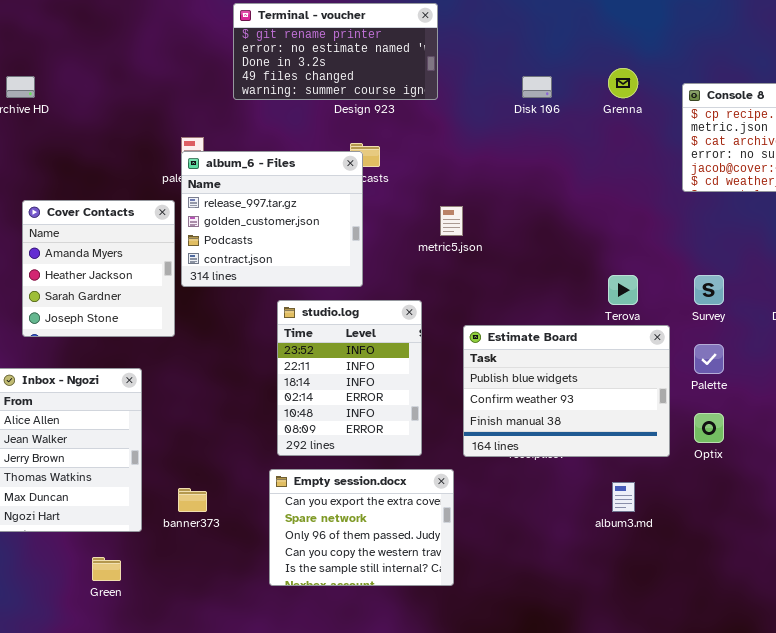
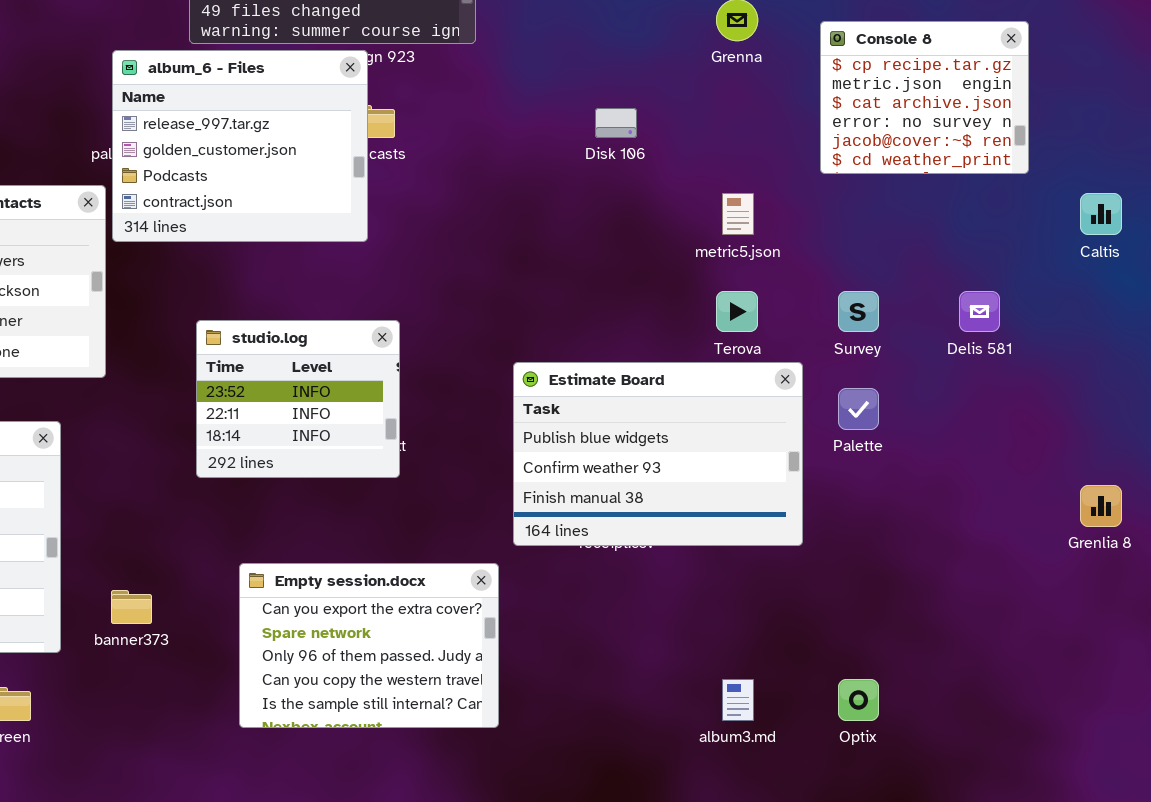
Disk 106: [522,76,552,98] -> [595,108,637,138], moved
album_6 - Files: [181,151,363,287] -> [112,50,368,242], moved
metric5.json: [440,206,463,236] -> [722,193,754,235], moved
studio.log: [277,300,422,456] -> [196,320,400,478], moved, resized
Optix: [694,413,724,443] -> [838,679,879,721], moved
album3.md: [612,482,635,512] -> [722,679,754,721], moved

